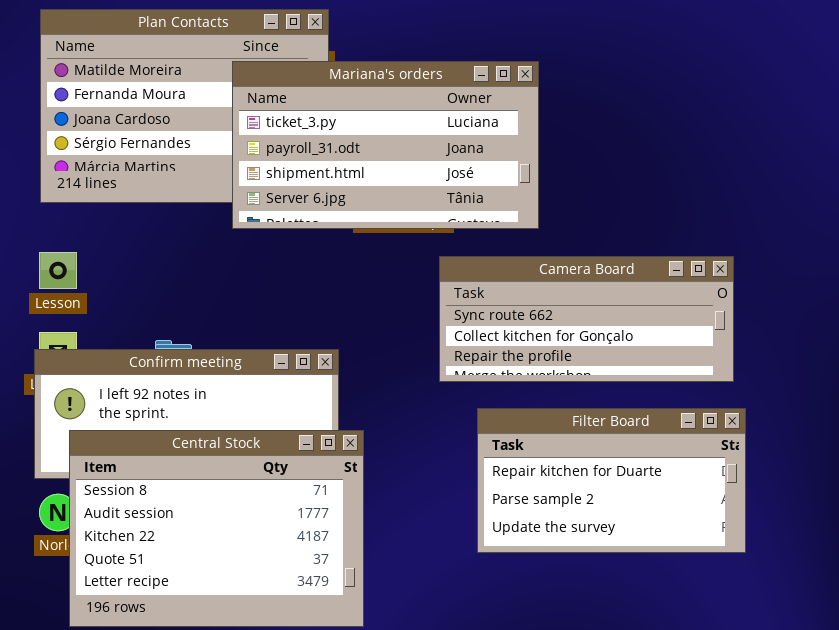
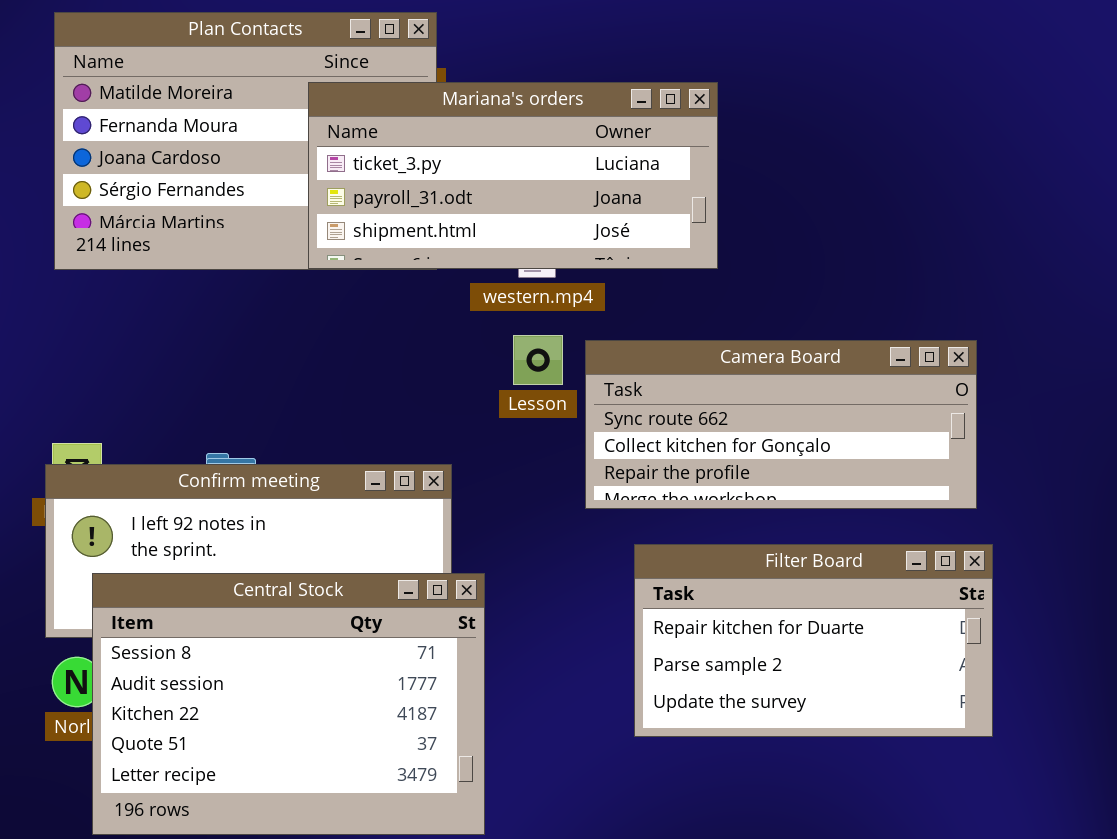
Mariana's orders: [232,61,539,229] -> [308,82,718,269], resized
Lesson: [39,252,77,289] -> [513,335,563,385], moved

